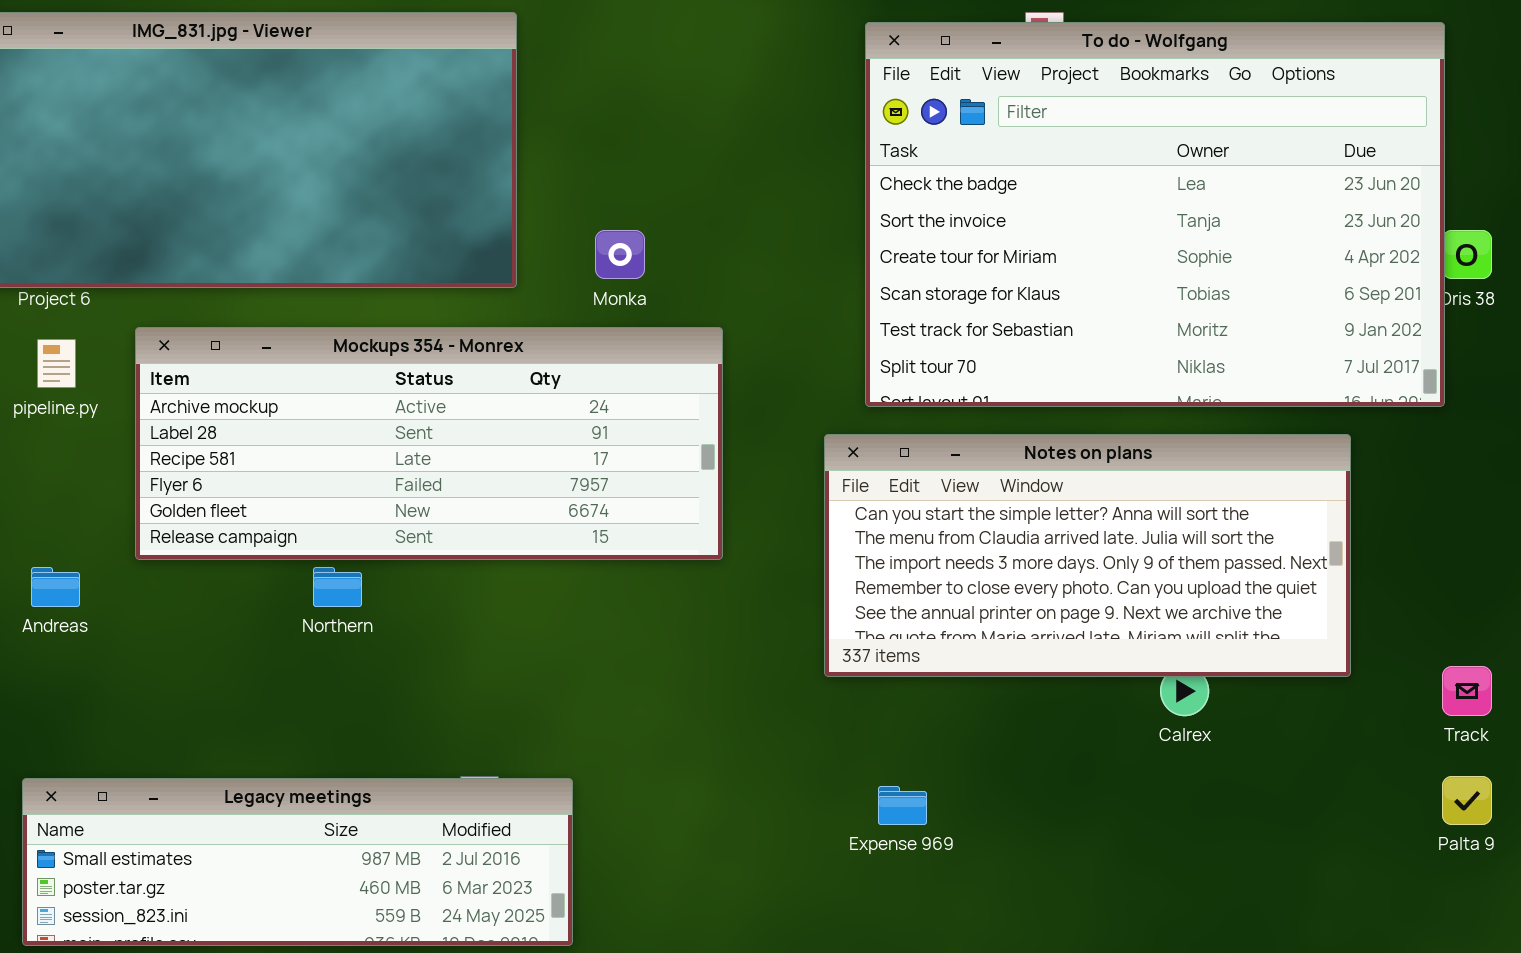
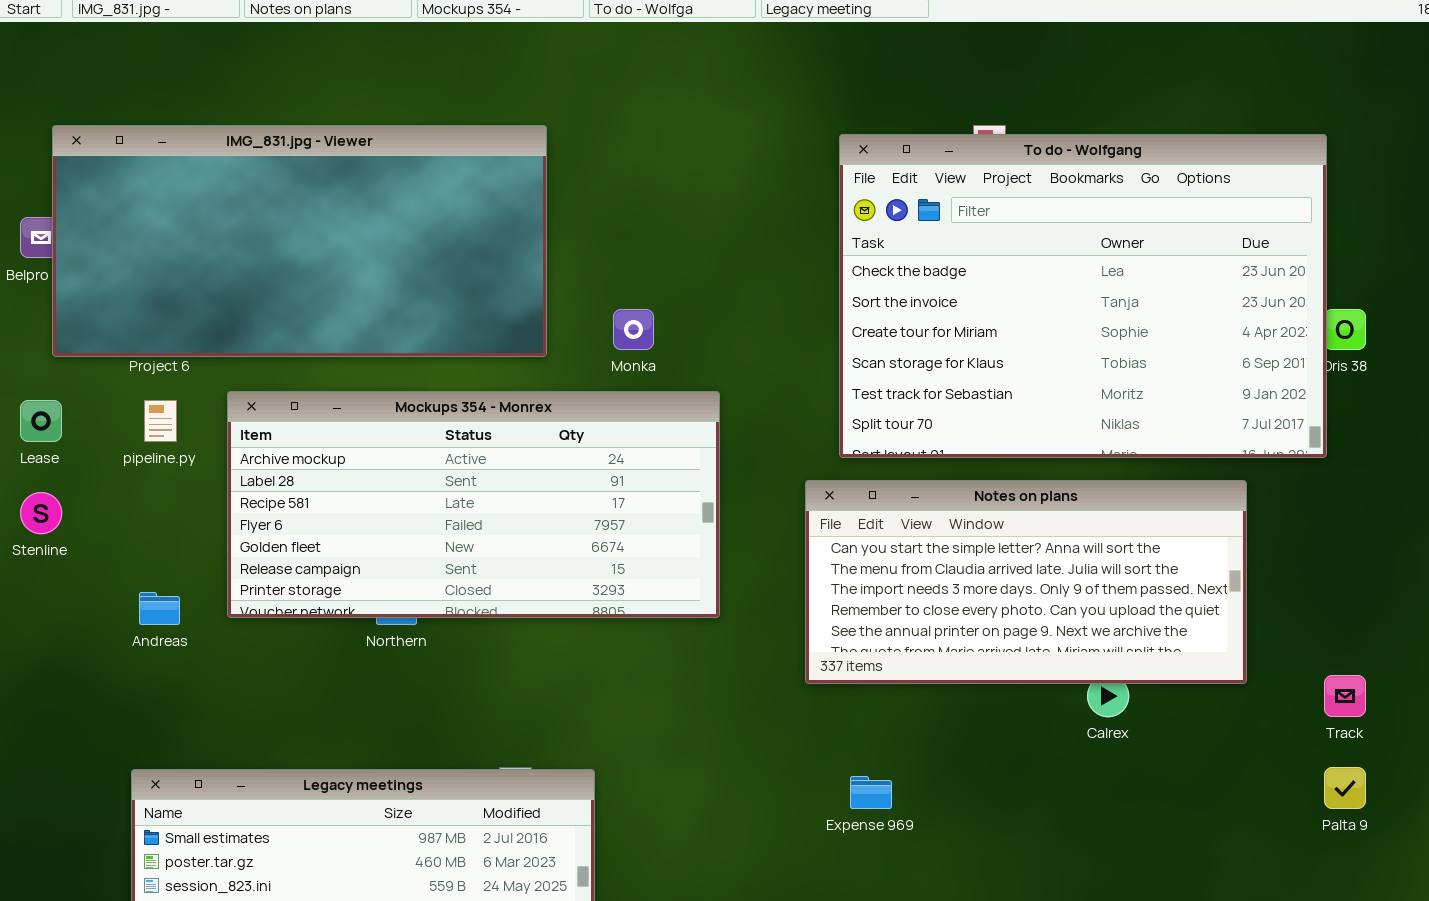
Mockups 354 - Monrex: [135,327,723,560] -> [227,391,720,618], resized

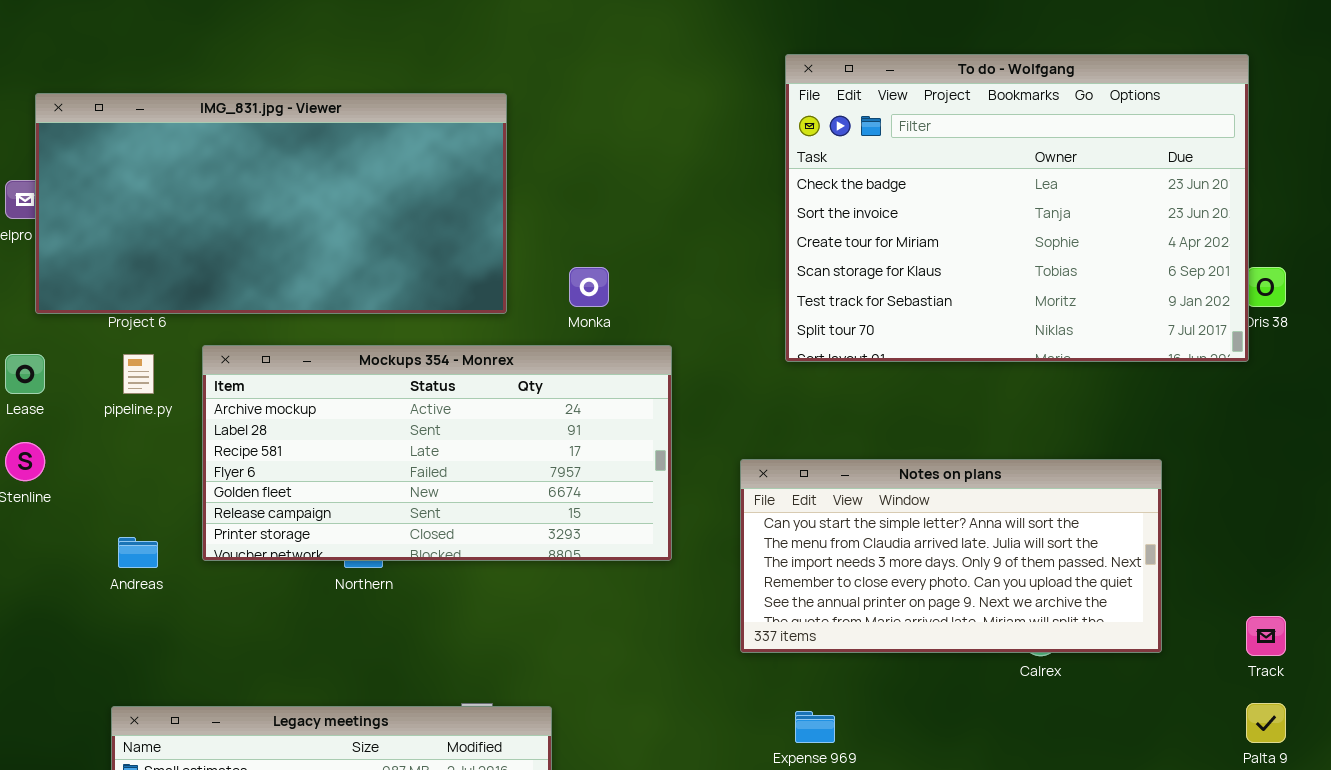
To do - Wolfgang: [839,134,1327,458] -> [785,54,1249,362], moved
Notes on plans: [805,480,1247,684] -> [740,459,1162,653], moved

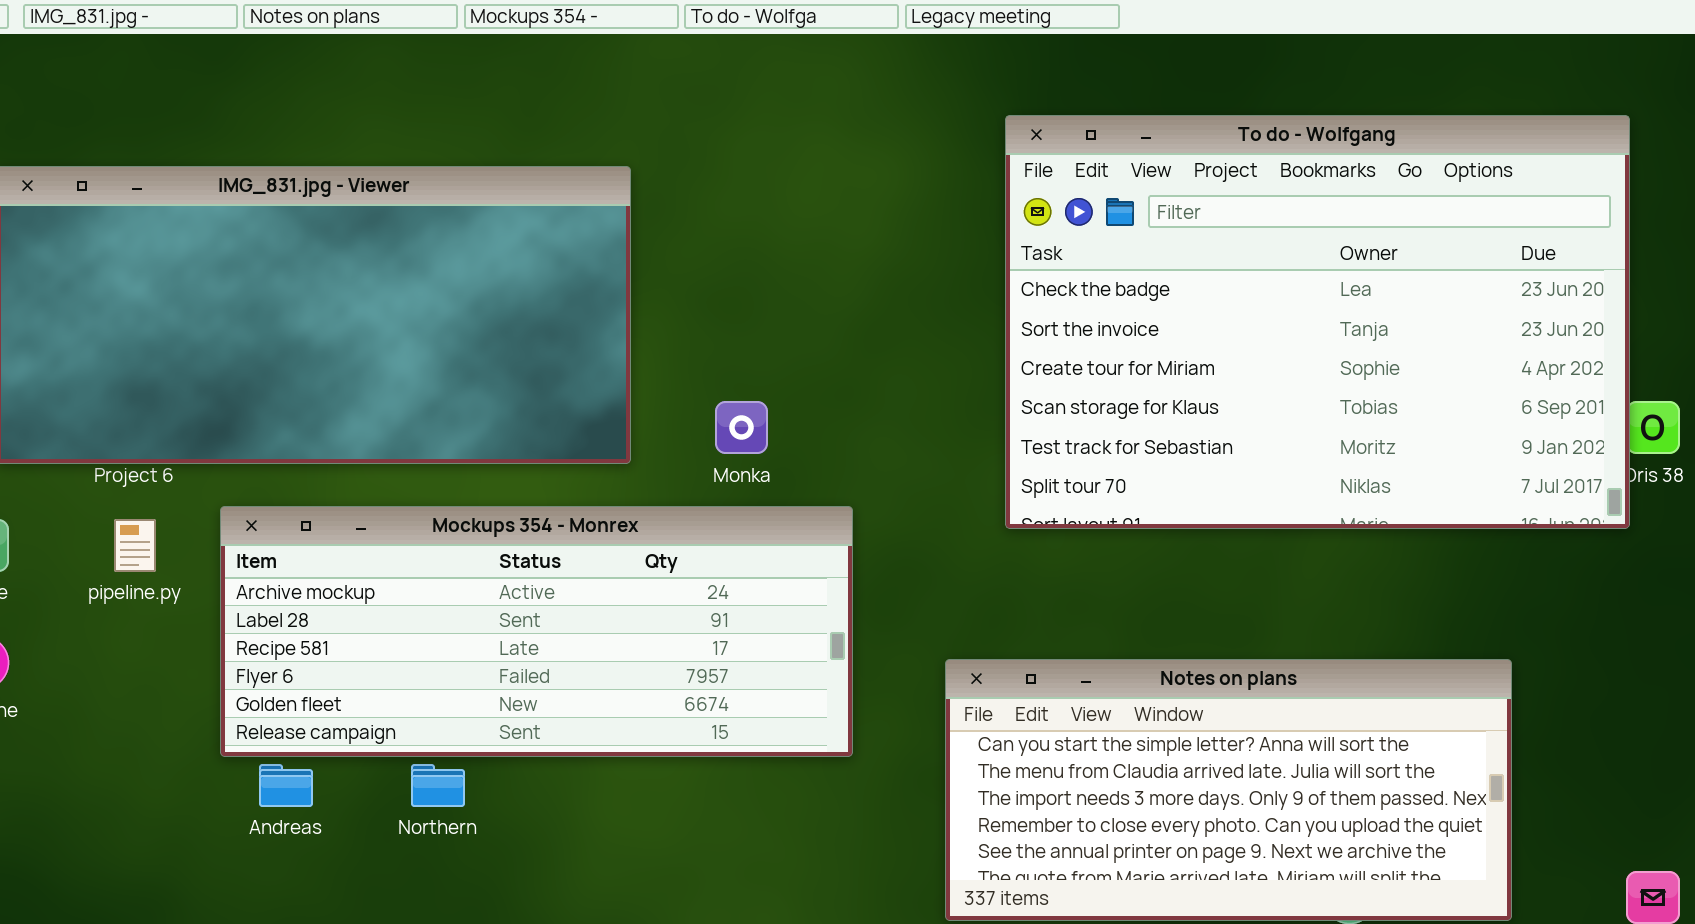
Mockups 354 - Monrex: [202,345,672,561] -> [220,506,853,757], resized
Andreas: [118,537,158,568] -> [259,764,313,807], moved

